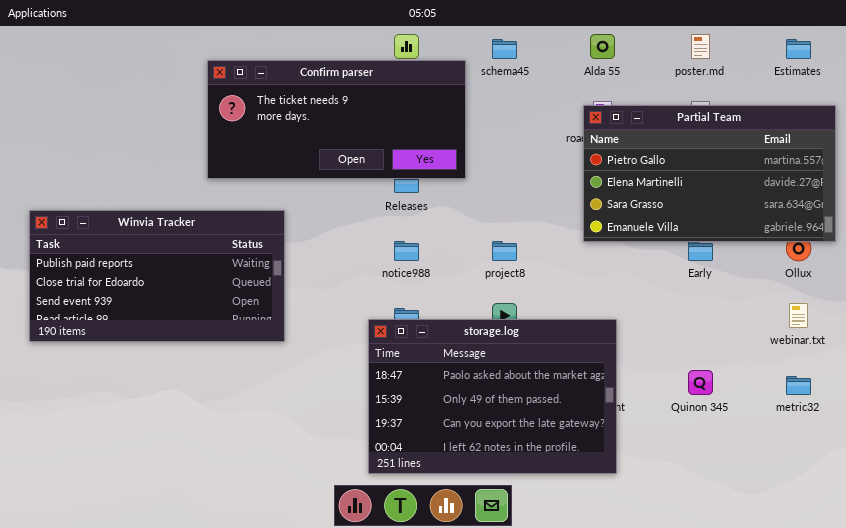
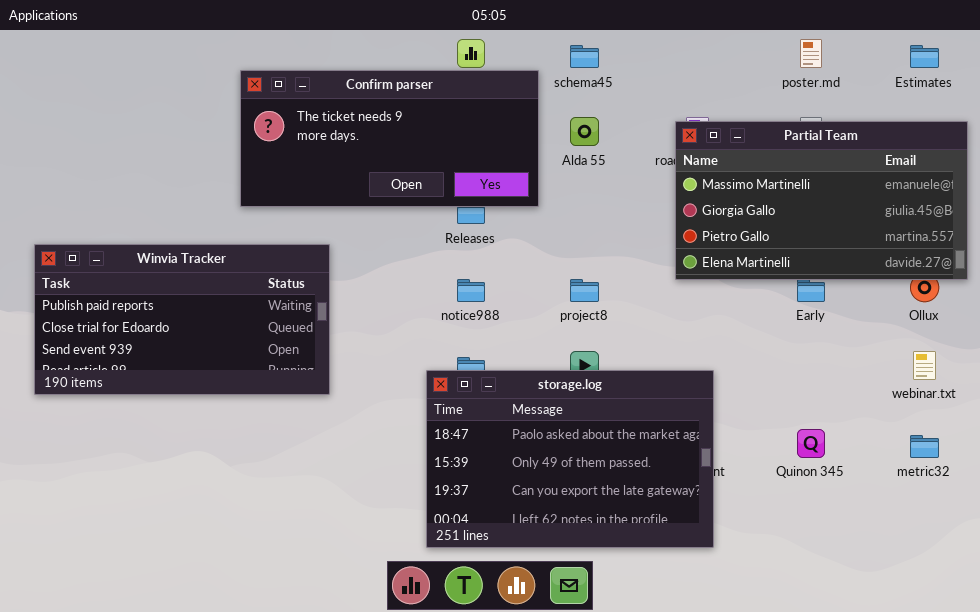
Alda 55: [590,34,615,59] -> [570,117,599,146], moved
Partial Team: [583,105,836,242] -> [675,121,968,280], scrolled up 2 rows

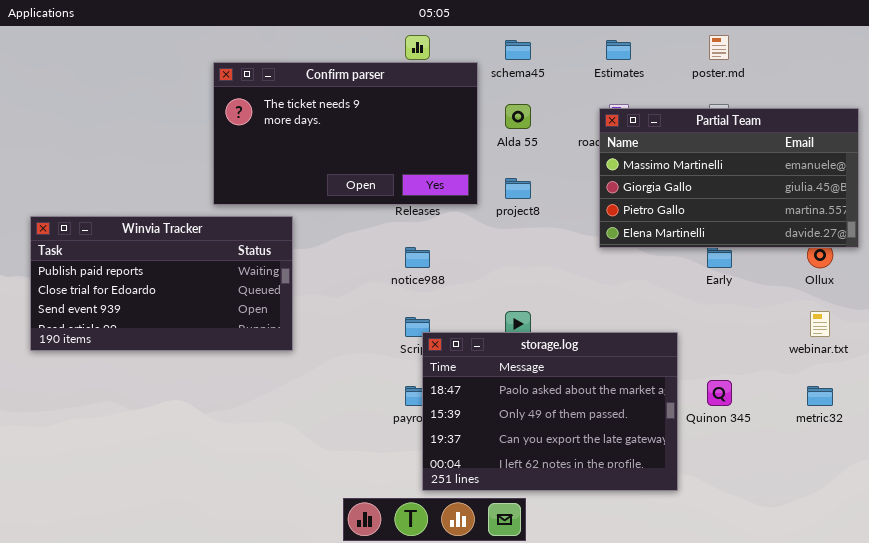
Estimates: [910,45,939,68] -> [606,40,631,60], moved
Confirm parser: [240,70,539,207] -> [213,62,478,205], resized
project8: [570,279,599,302] -> [505,178,531,199], moved
storage.log: [426,370,714,548] -> [422,332,678,491], moved

